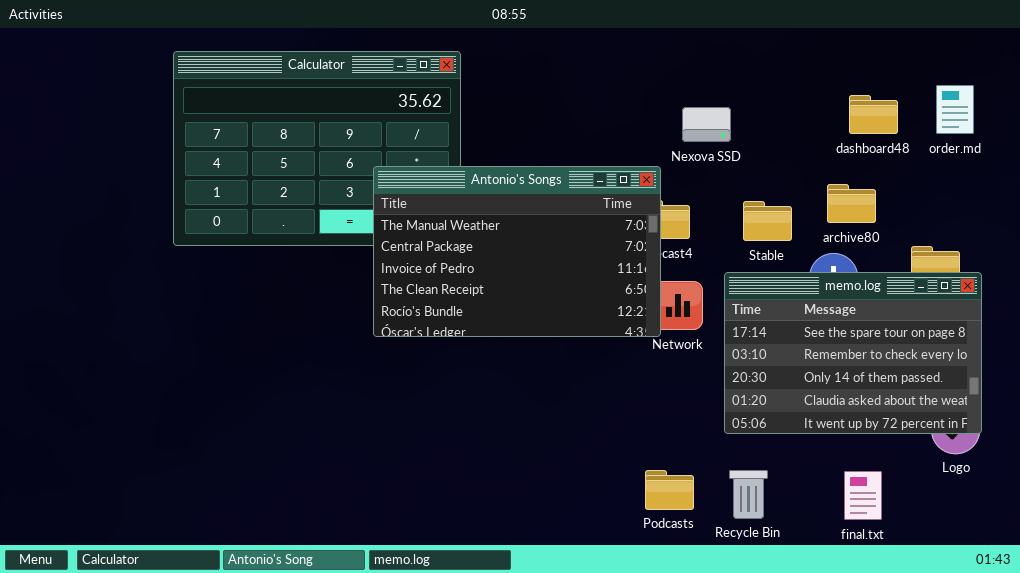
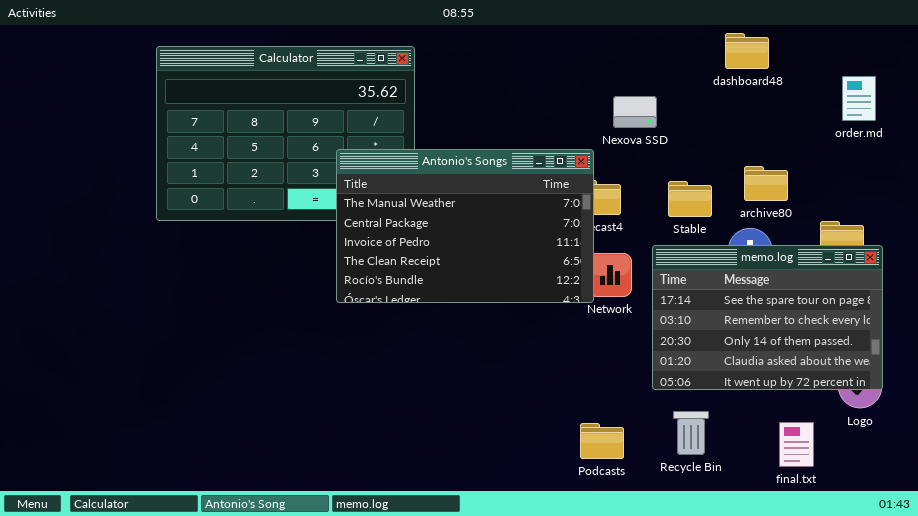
dashboard48: [849,95,898,134] -> [725,33,769,69], moved
Recycle Bin: [729,470,768,519] -> [673,411,709,455], moved
final.txt: [844,471,882,520] -> [779,422,814,467], moved

